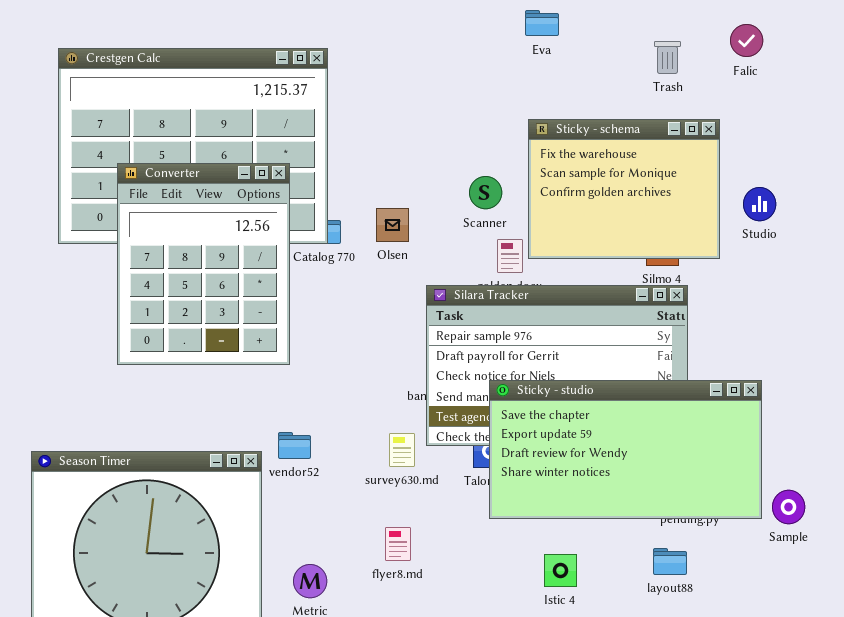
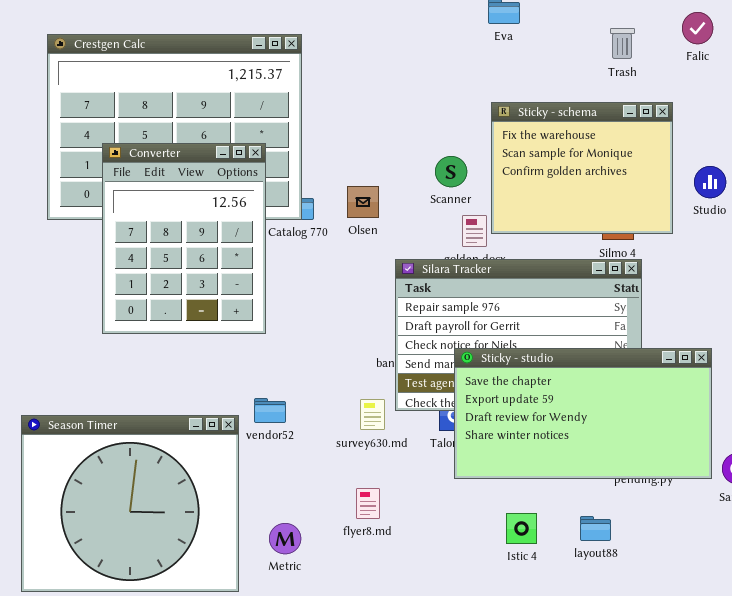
layout88: [653,548,687,575] -> [580,516,611,541], moved

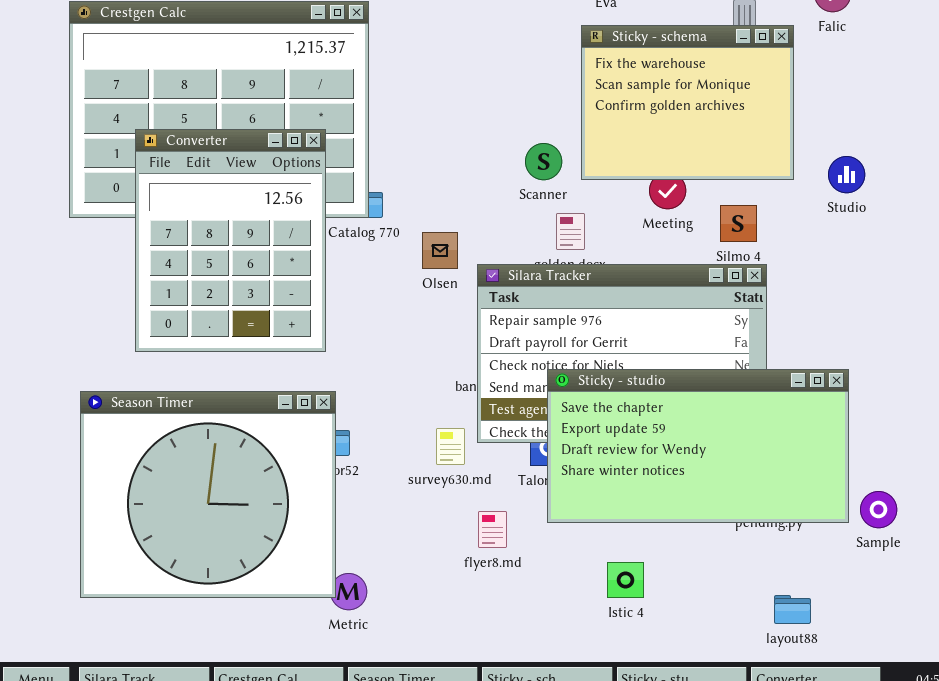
Sticky - schema: [491,102,673,234] -> [581,25,794,180], moved
Olsen: [347,186,379,218] -> [422,232,458,269], moved
Season Timer: [21,415,239,592] -> [80,391,336,598], moved
flyer8.md: [356,488,380,519] -> [478,511,507,548], moved
layout88: [580,516,611,541] -> [774,595,811,624], moved

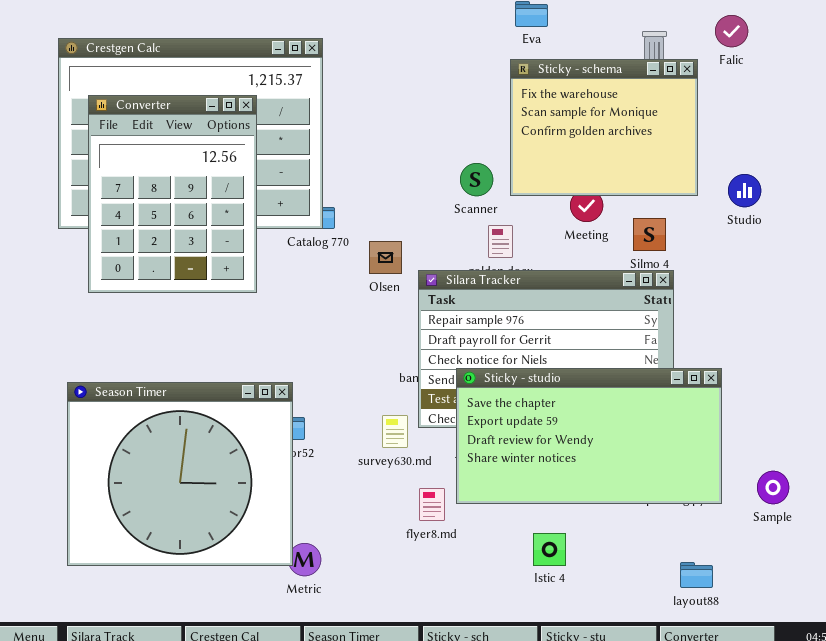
Converter: [135,129,326,352] -> [88,95,257,293], moved
Sticky - studio: [547,369,849,523] -> [456,368,722,504], moved

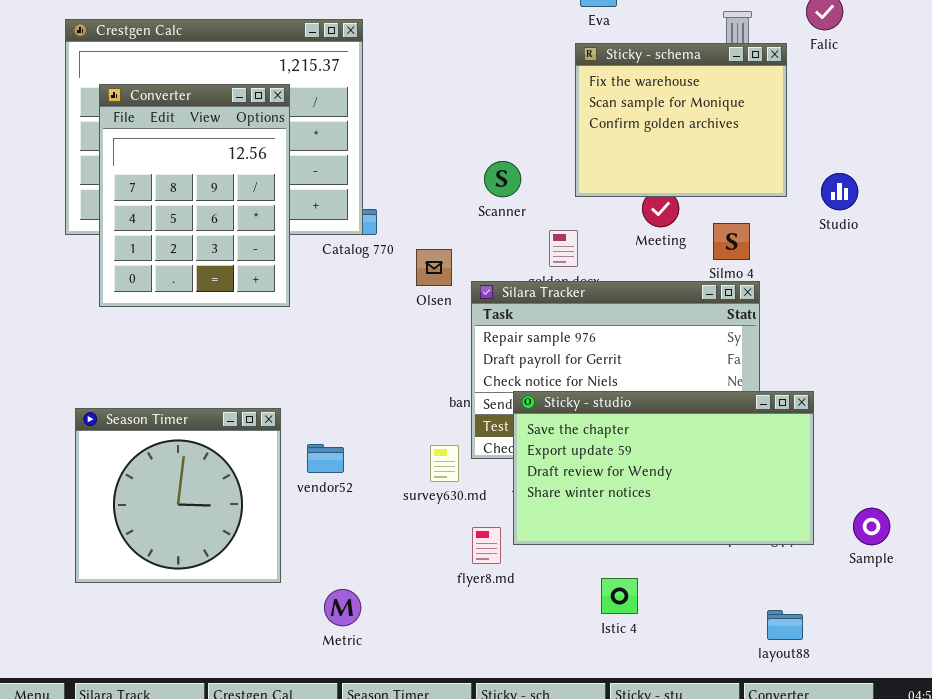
Scanner: [460,163,493,196] -> [484,161,521,197], moved
Season Timer: [67,382,293,566] -> [75,408,281,583], resized

